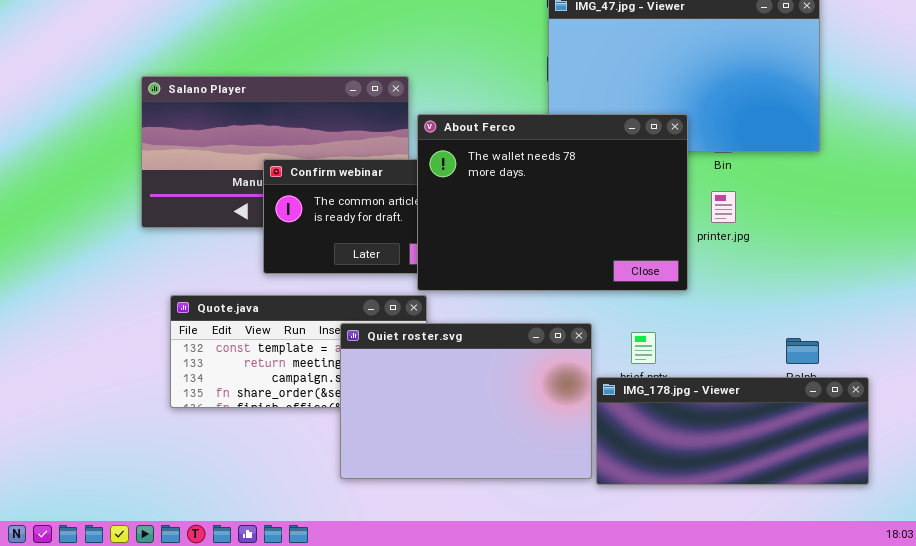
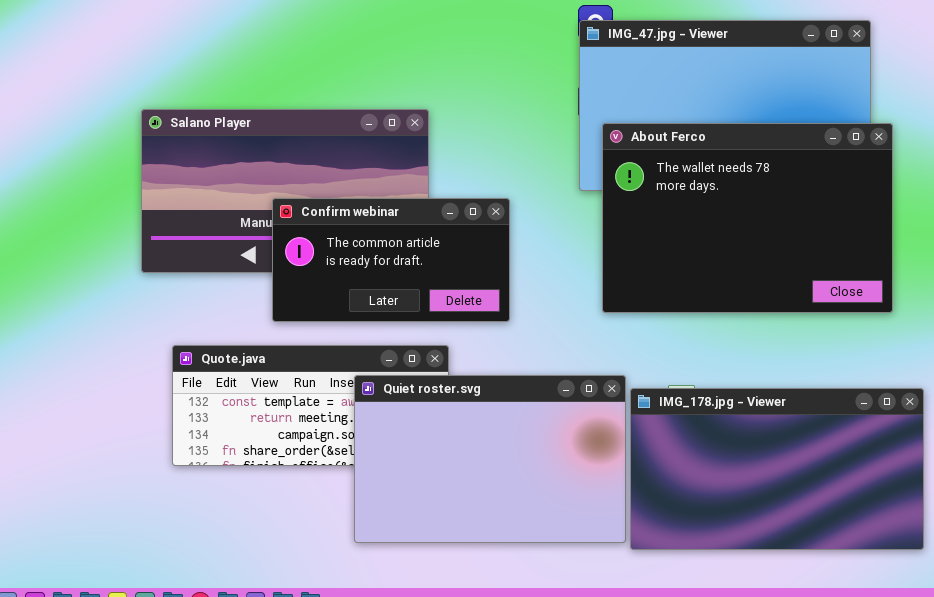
About Ferco: [417,114,688,291] -> [602,123,893,313], moved
IMG_178.jpg - Viewer: [596,377,869,485] -> [630,388,924,550], resized

